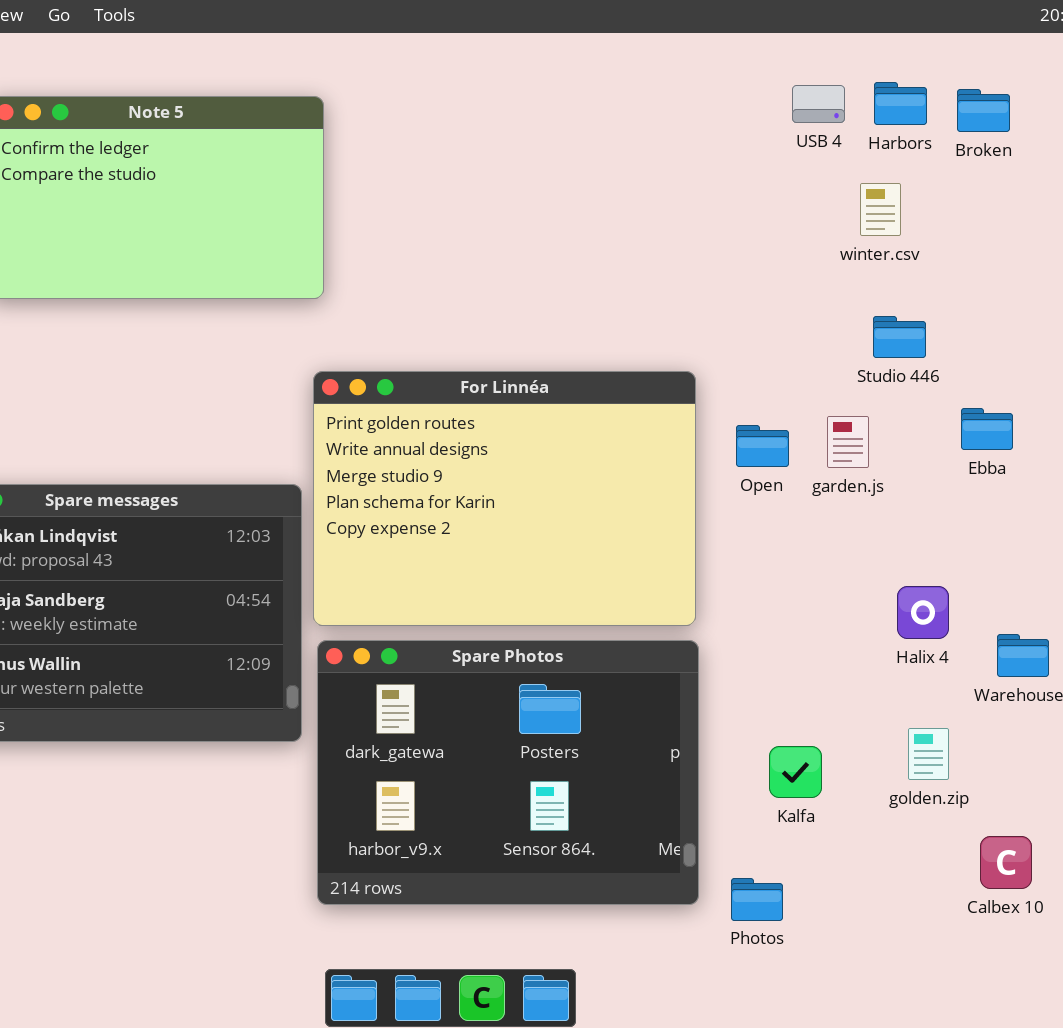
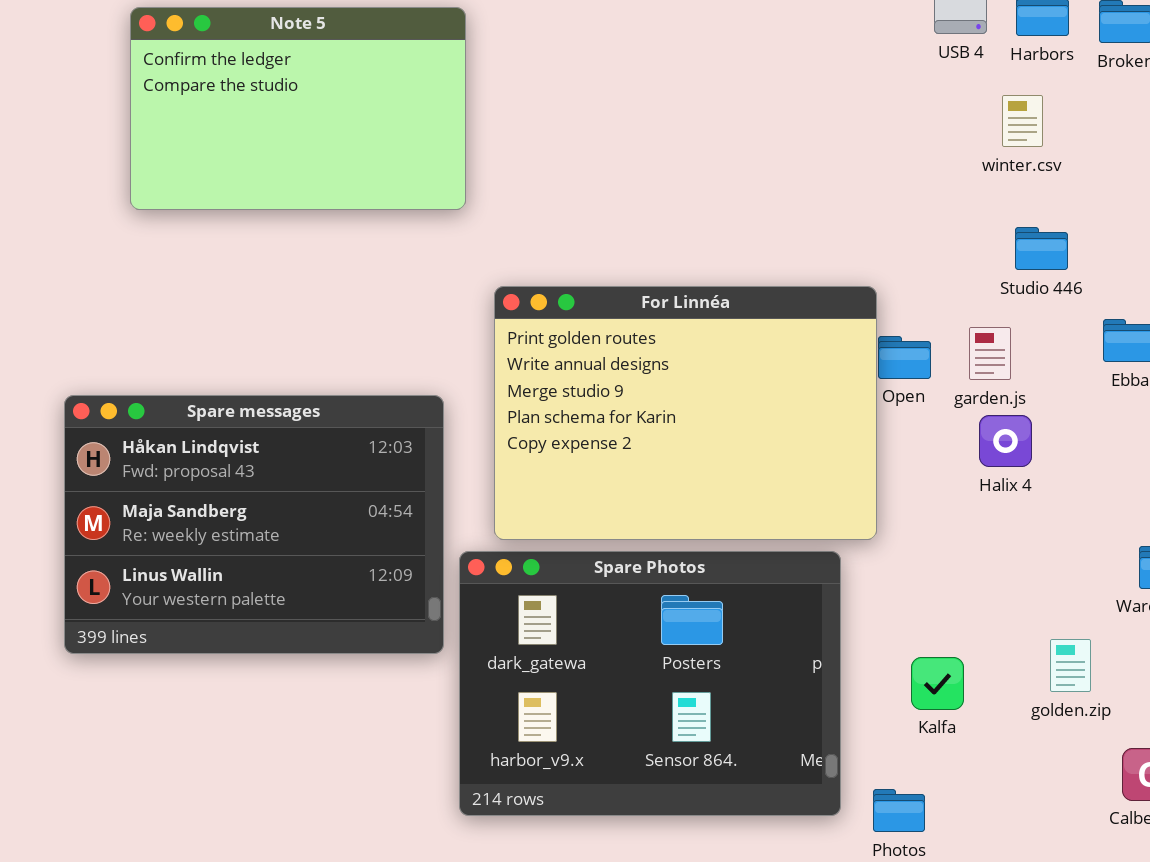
For Linnéa: [313,371,696,626] -> [494,286,877,540], moved
Halix 4: [897,586,949,639] -> [979,415,1032,467], moved

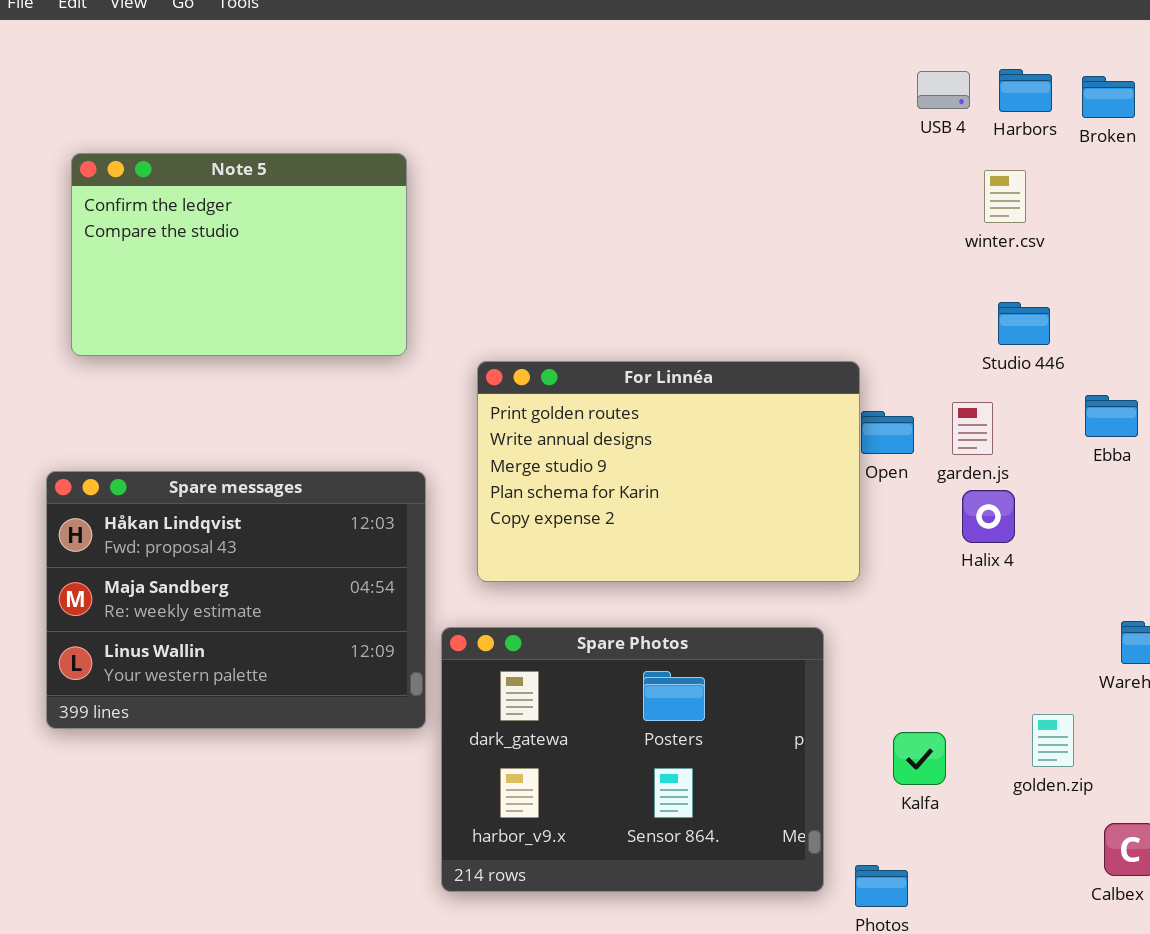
Note 5: [130,7,466,210] -> [71,153,407,356], moved
For Linnéa: [494,286,877,540] -> [477,361,860,582], resized

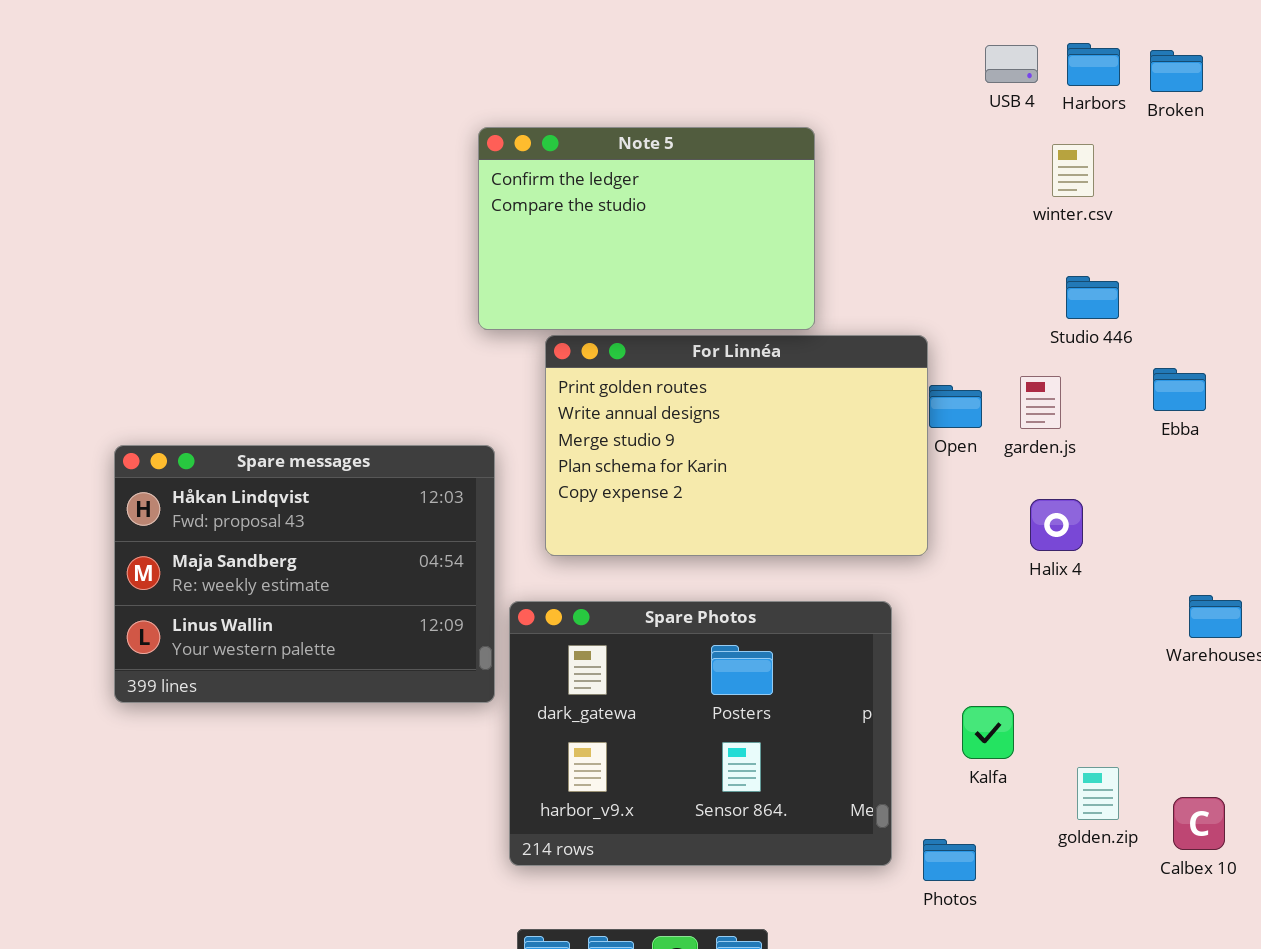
Note 5: [71,153,407,356] -> [478,127,815,330], moved
Halix 4: [962,490,1015,543] -> [1030,499,1083,551], moved
golden.zip: [1032,714,1074,767] -> [1077,767,1119,820], moved

